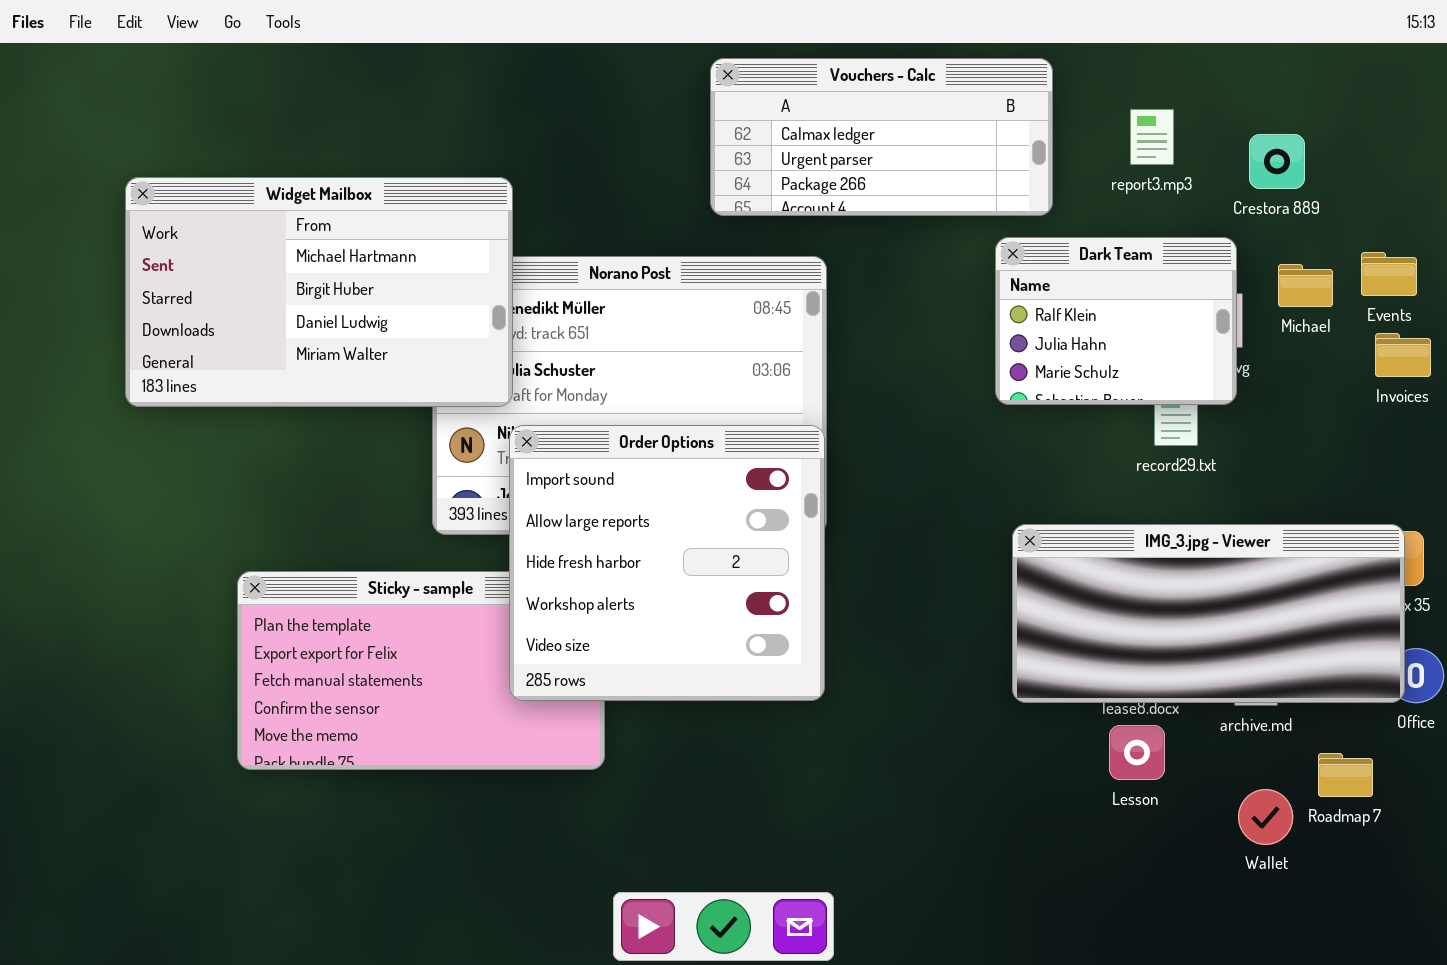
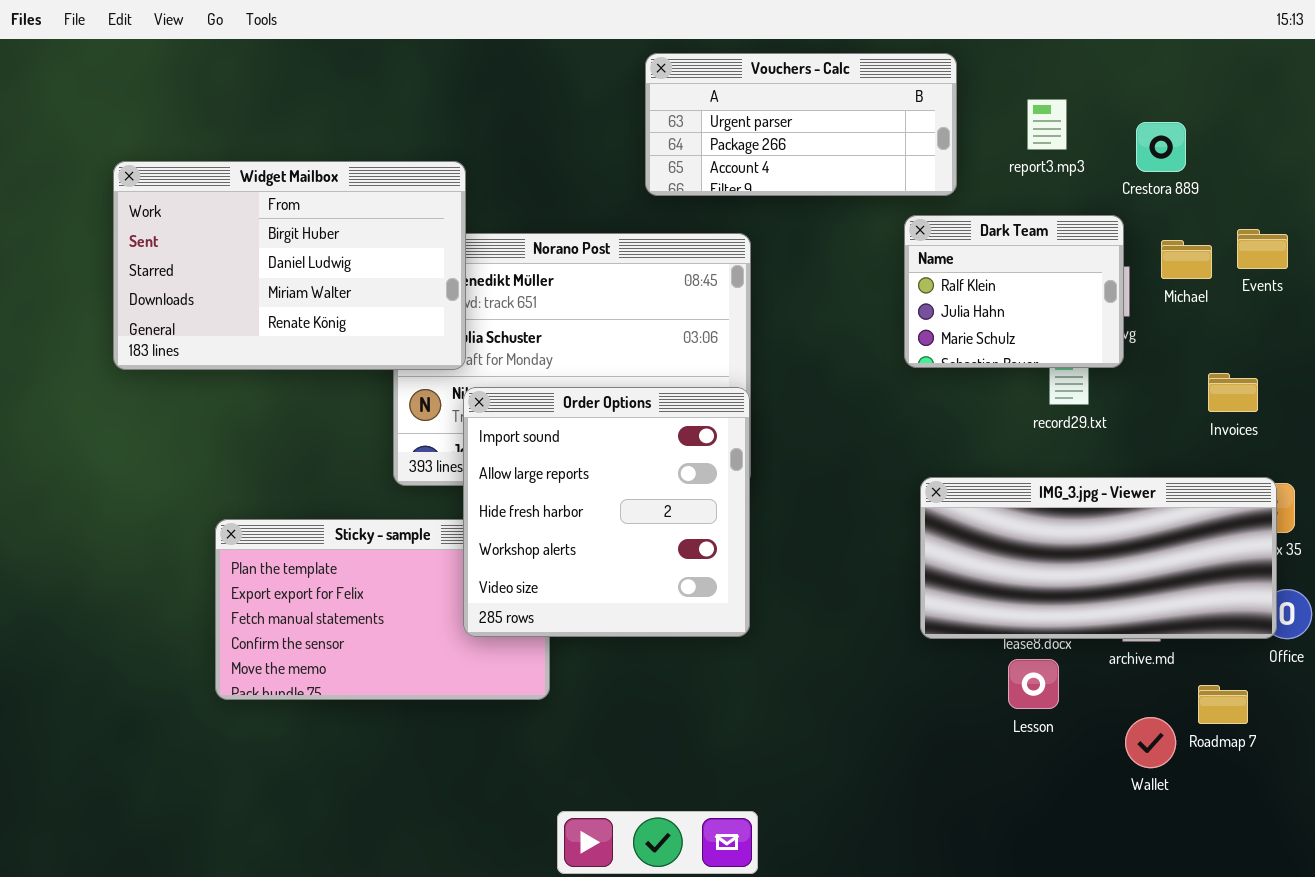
Vouchers - Calc: [710,58,1053,216] -> [645,53,957,196], scrolled down 1 row
Widget Mailbox: [125,177,513,407] -> [113,161,466,370], scrolled down 1 row
Invoices: [1375,333,1431,377] -> [1208,373,1258,412], moved

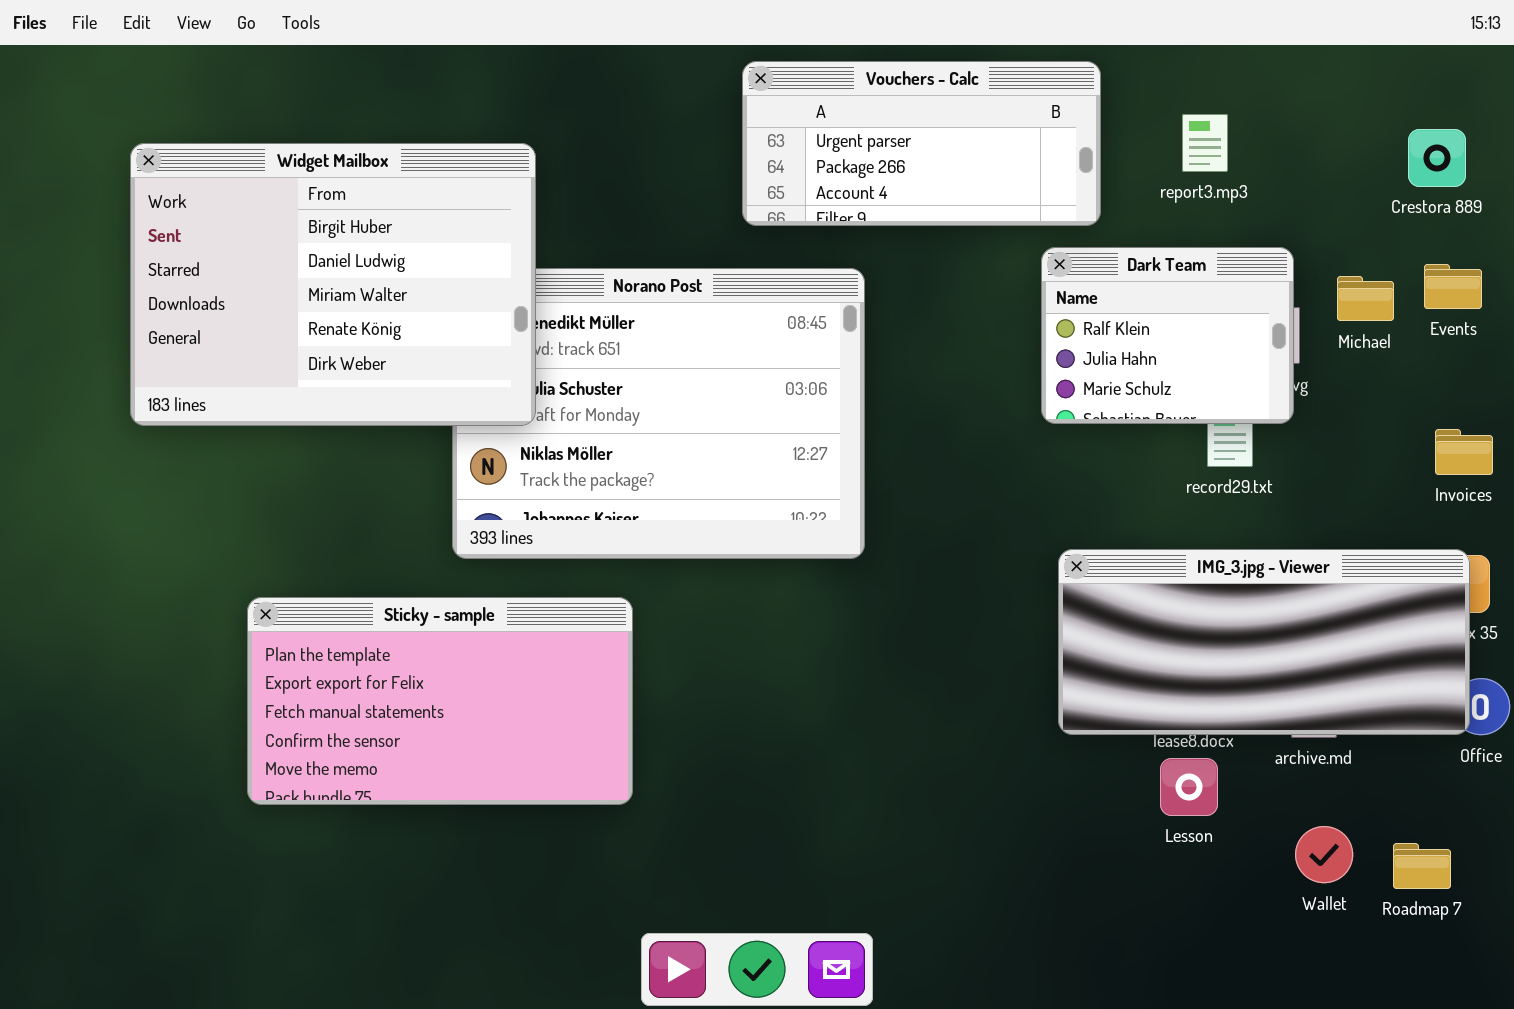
Crestora 889: [1136,122,1186,172] -> [1408,129,1466,187], moved
Widget Mailbox: [113,161,466,370] -> [130,143,536,426], resized
Invoices: [1208,373,1258,412] -> [1435,429,1493,475], moved
Order Options: [463,387,750,637] -> none, closed
Roadmap 7: [1198,685,1248,724] -> [1393,843,1451,889], moved

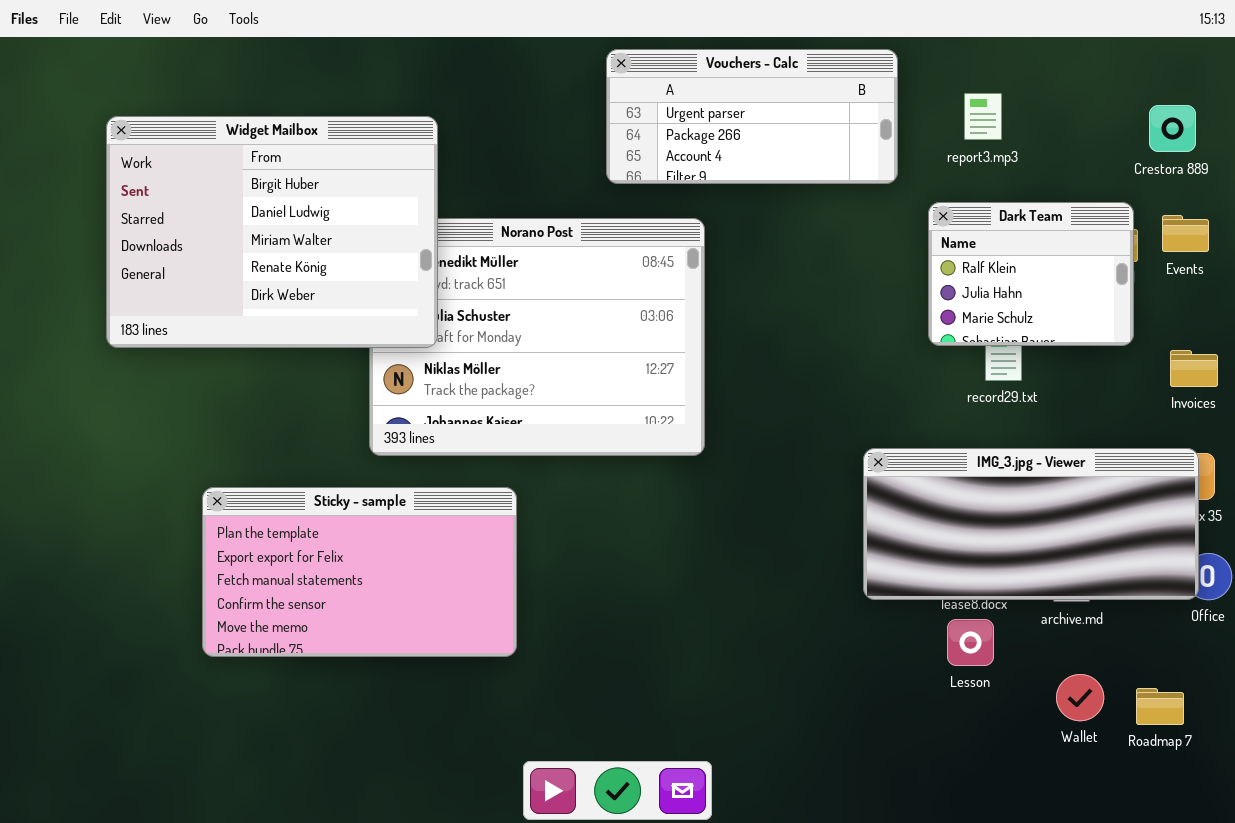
Dark Team: [1041,247,1294,424] -> [928,202,1134,346], moved

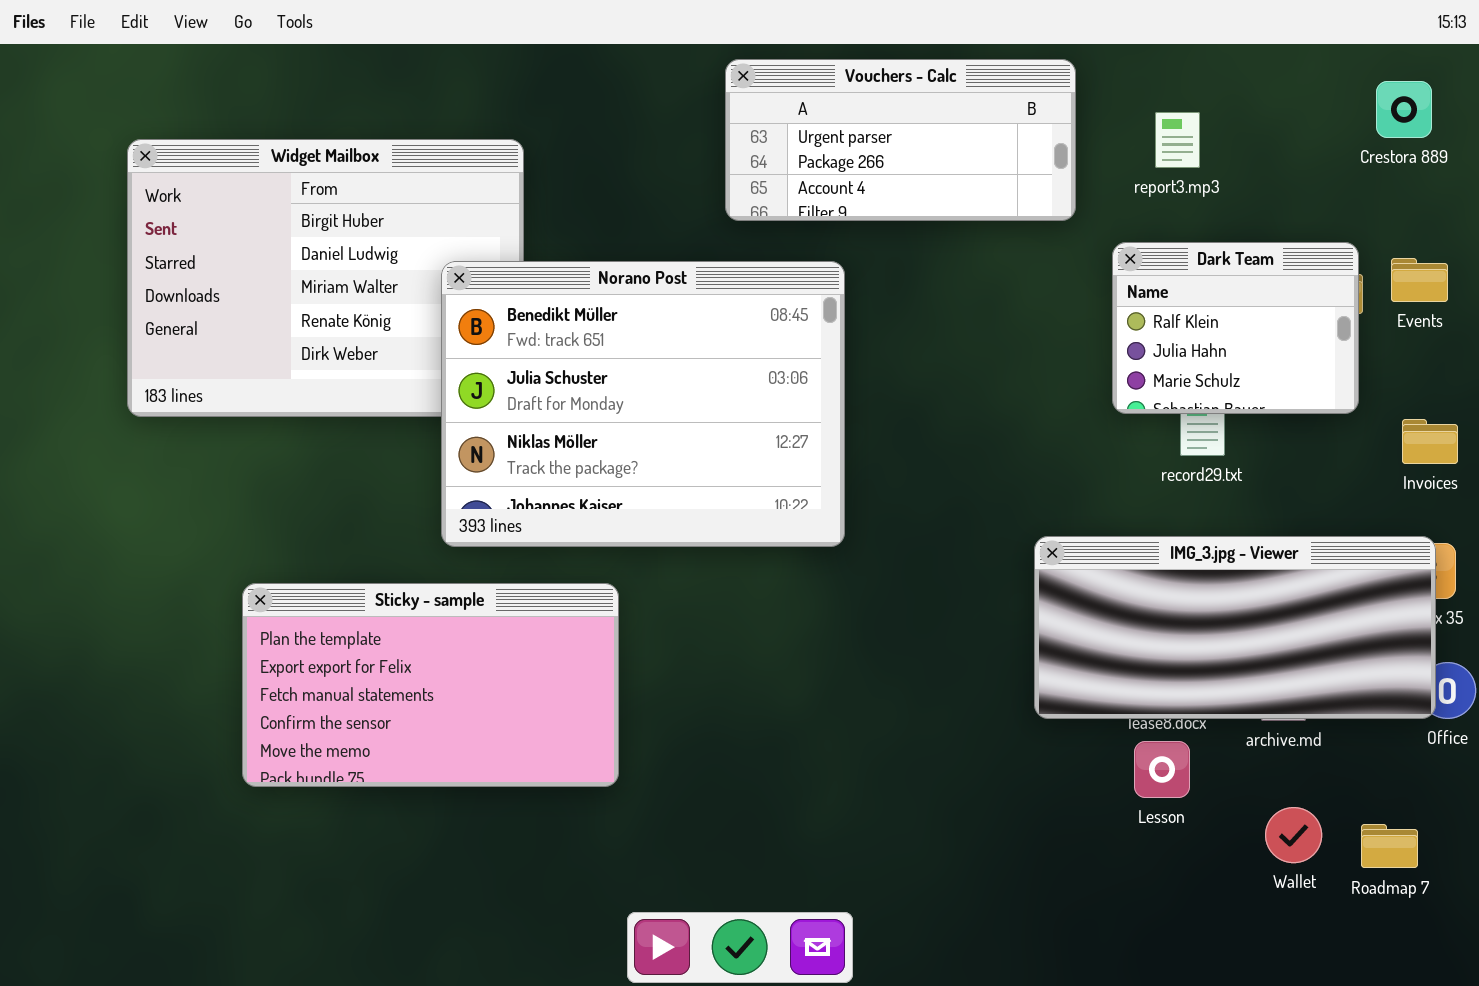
Crestora 889: [1149,105,1196,152] -> [1376,81,1432,138], moved
Norano Post: [369,218,705,456] -> [441,261,845,547], raised

